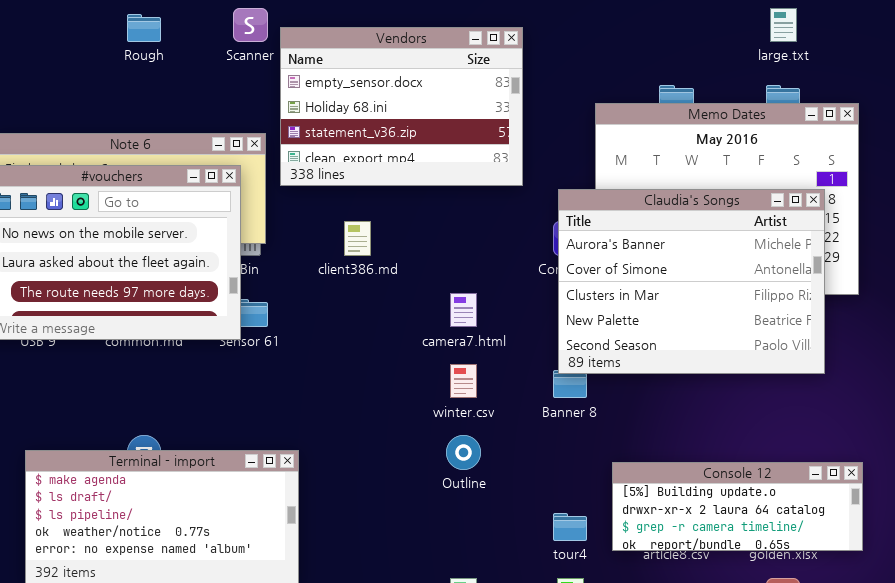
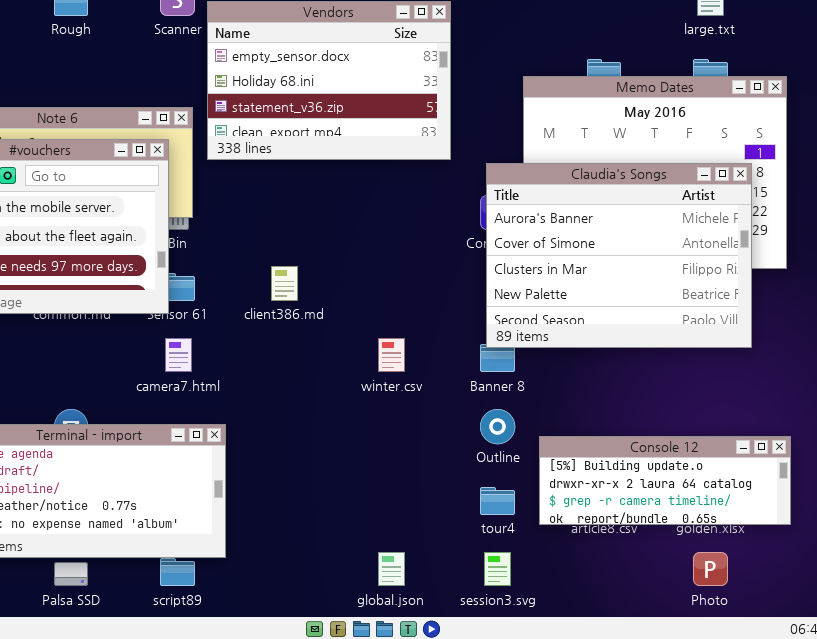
client386.md: [344,221,371,256] -> [271,266,298,301], moved
camera7.html: [450,293,477,327] -> [165,338,192,372], moved
Outline: [446,435,481,470] -> [480,409,515,444], moved

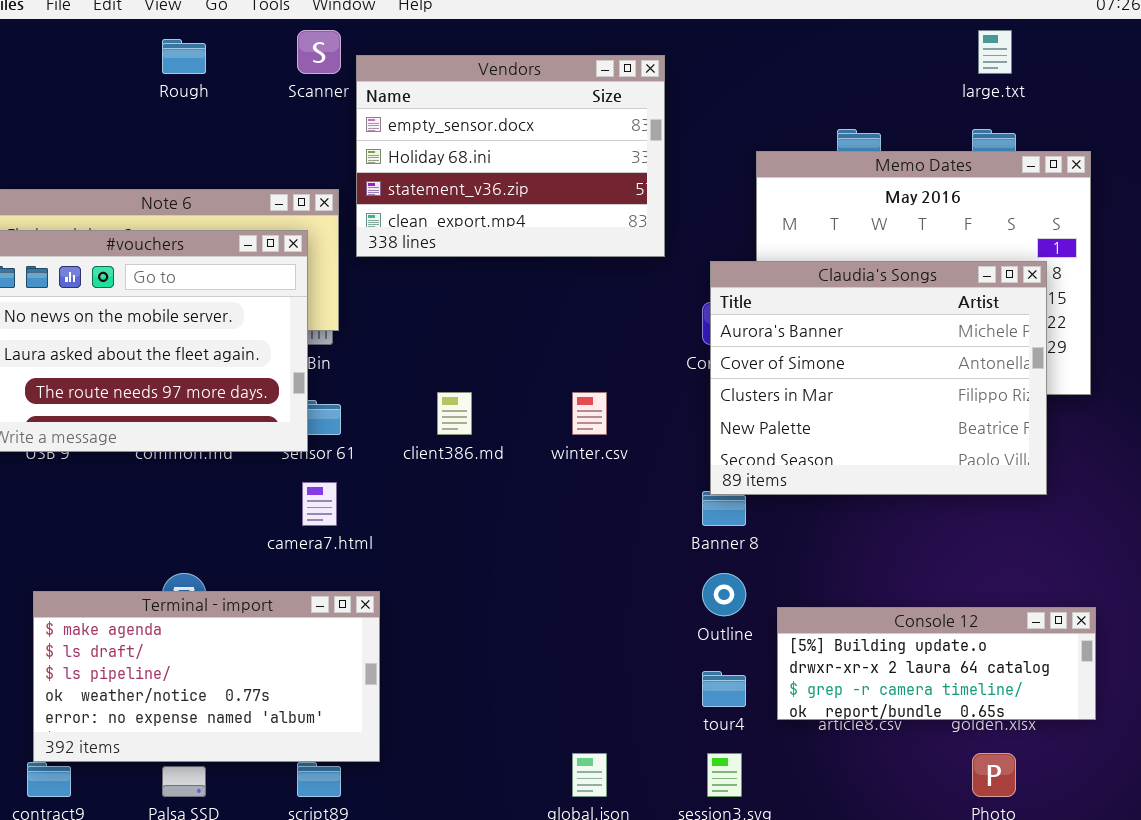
winter.csv: [378,338,405,372] -> [572,392,607,435], moved

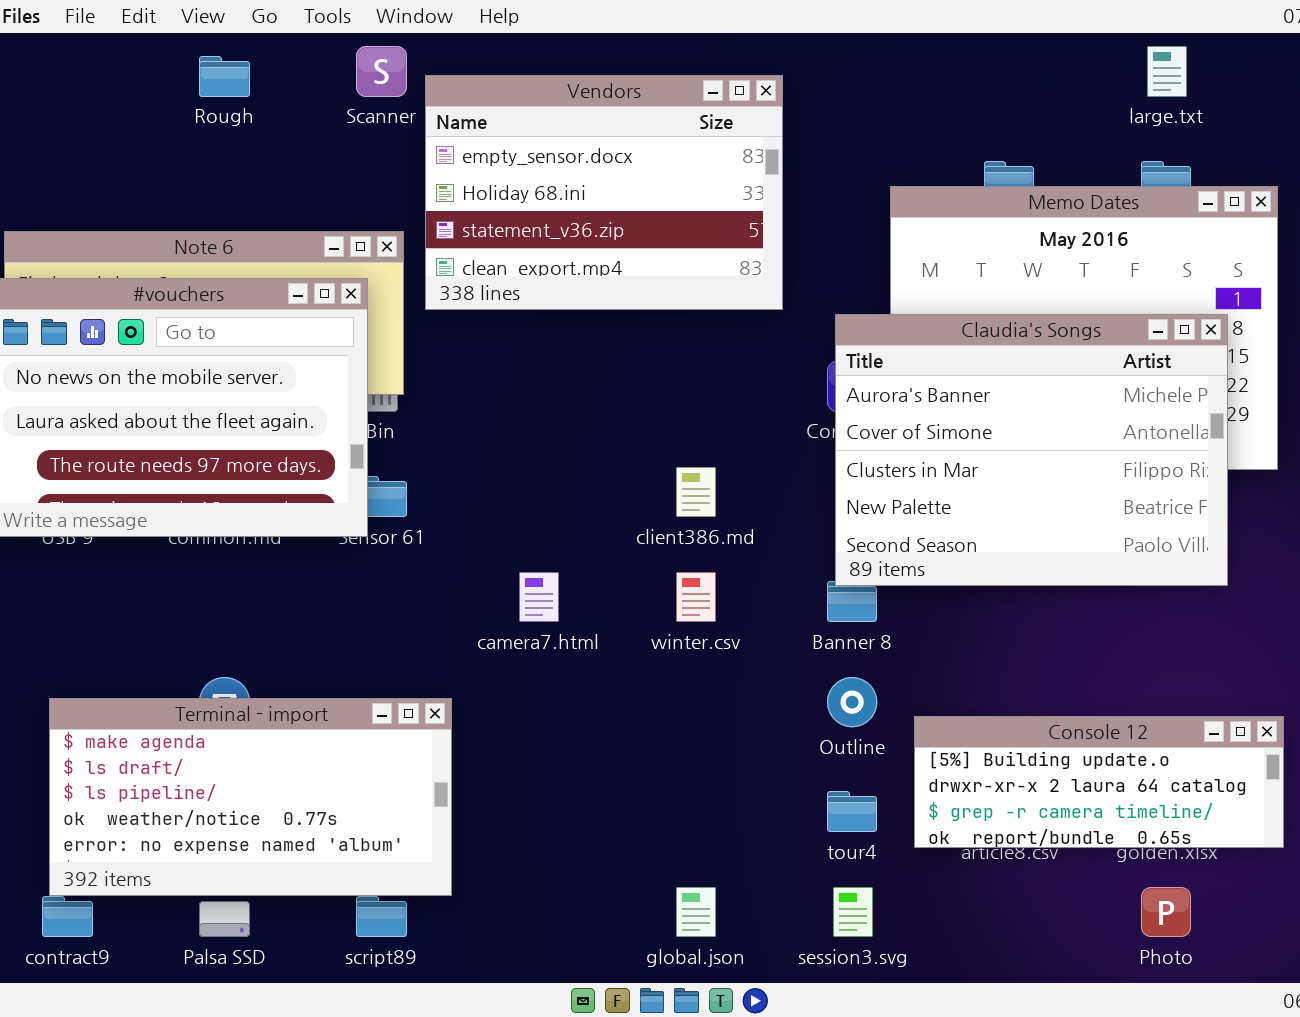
client386.md: [437,392,472,435] -> [676,467,716,517], moved
winter.csv: [572,392,607,435] -> [676,572,716,622], moved
camera7.html: [302,482,337,526] -> [519,572,559,622], moved

